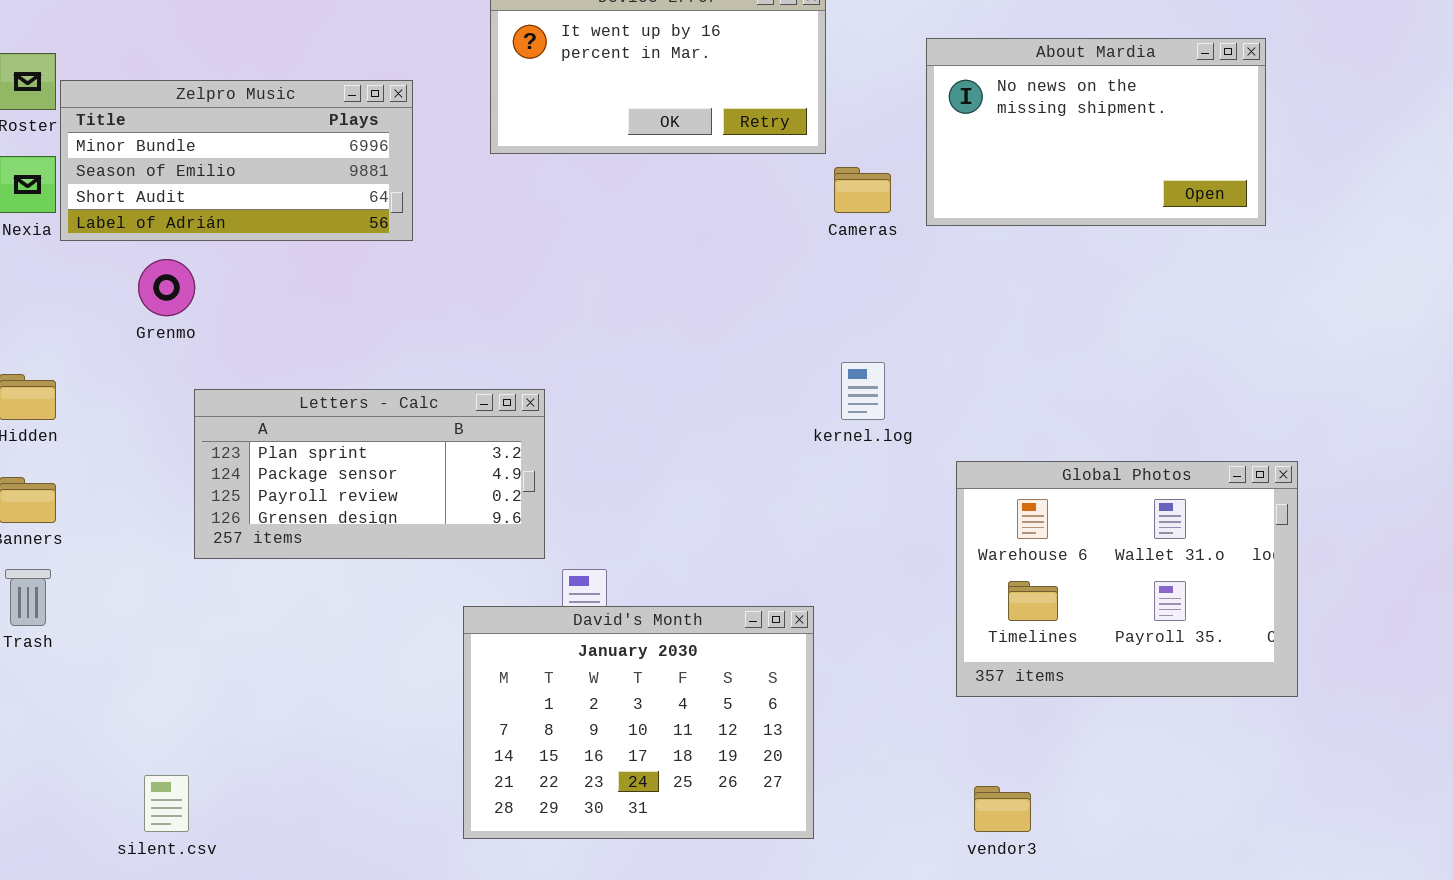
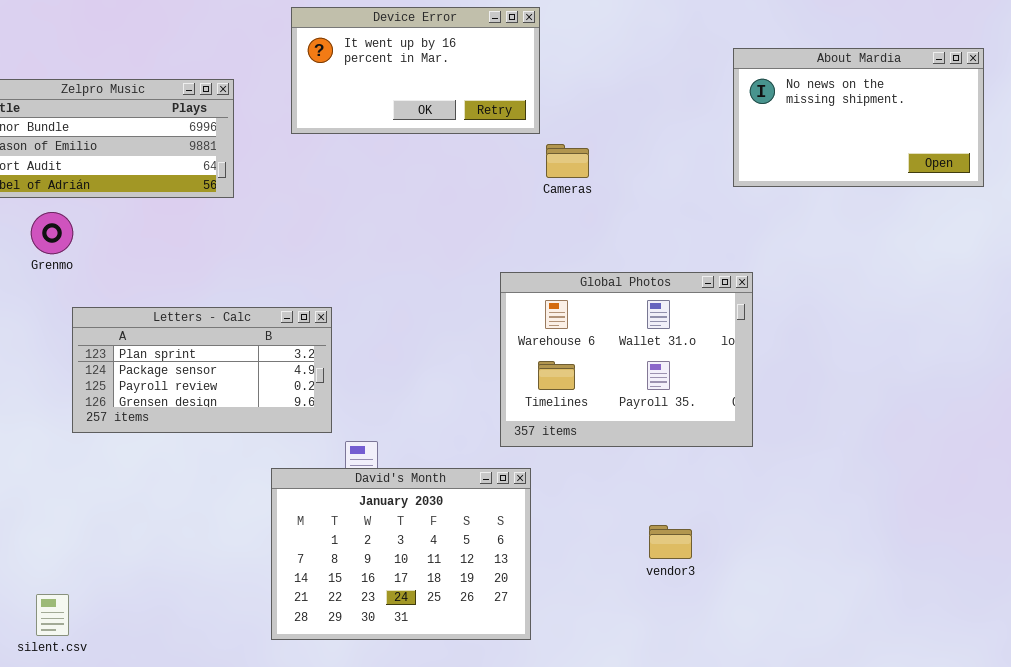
About Mardia: [926,38,1266,226] -> [733,48,984,187], moved
Global Photos: [956,461,1298,697] -> [500,272,753,447], moved
vendor3: [974,786,1031,832] -> [649,525,692,559], moved

